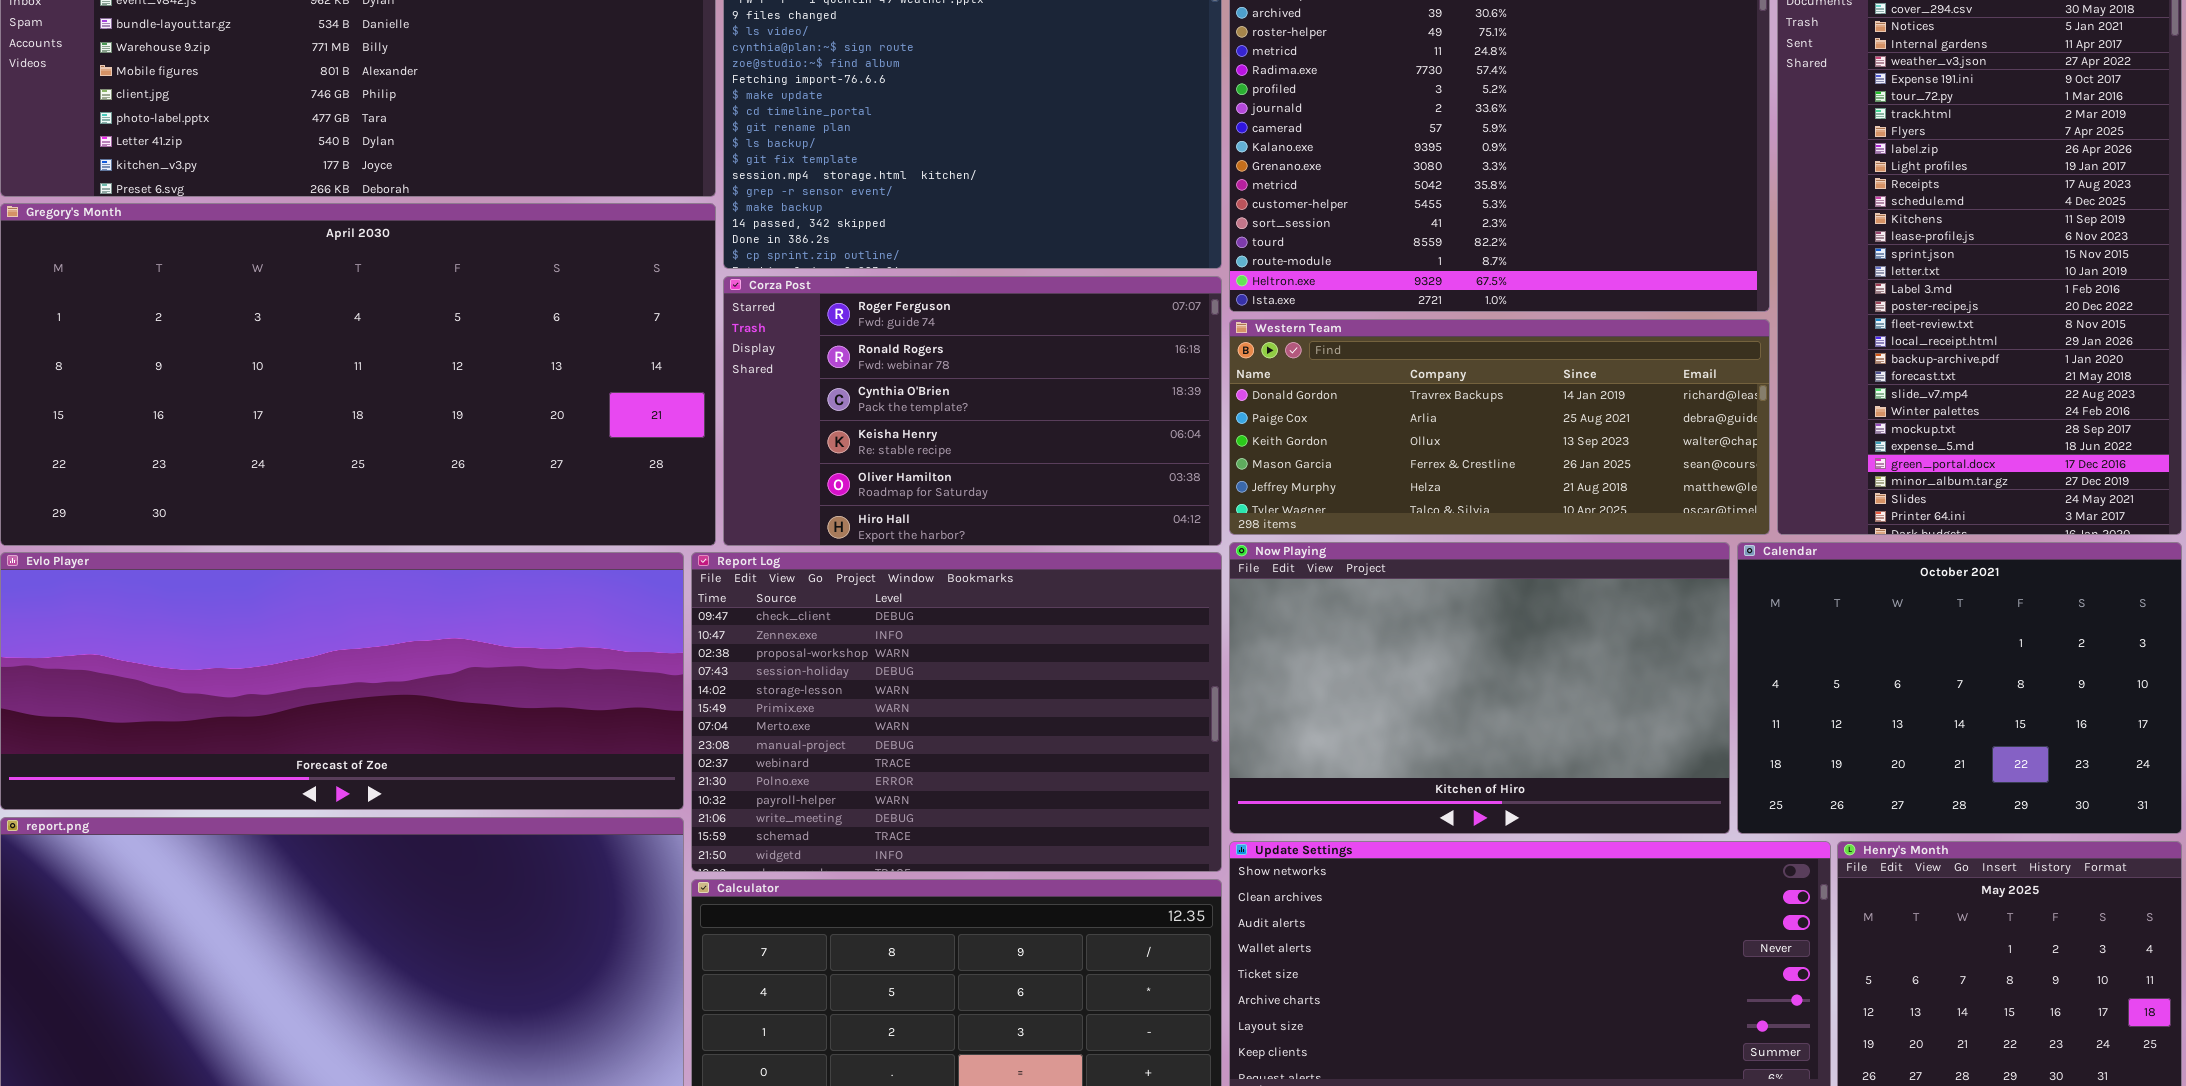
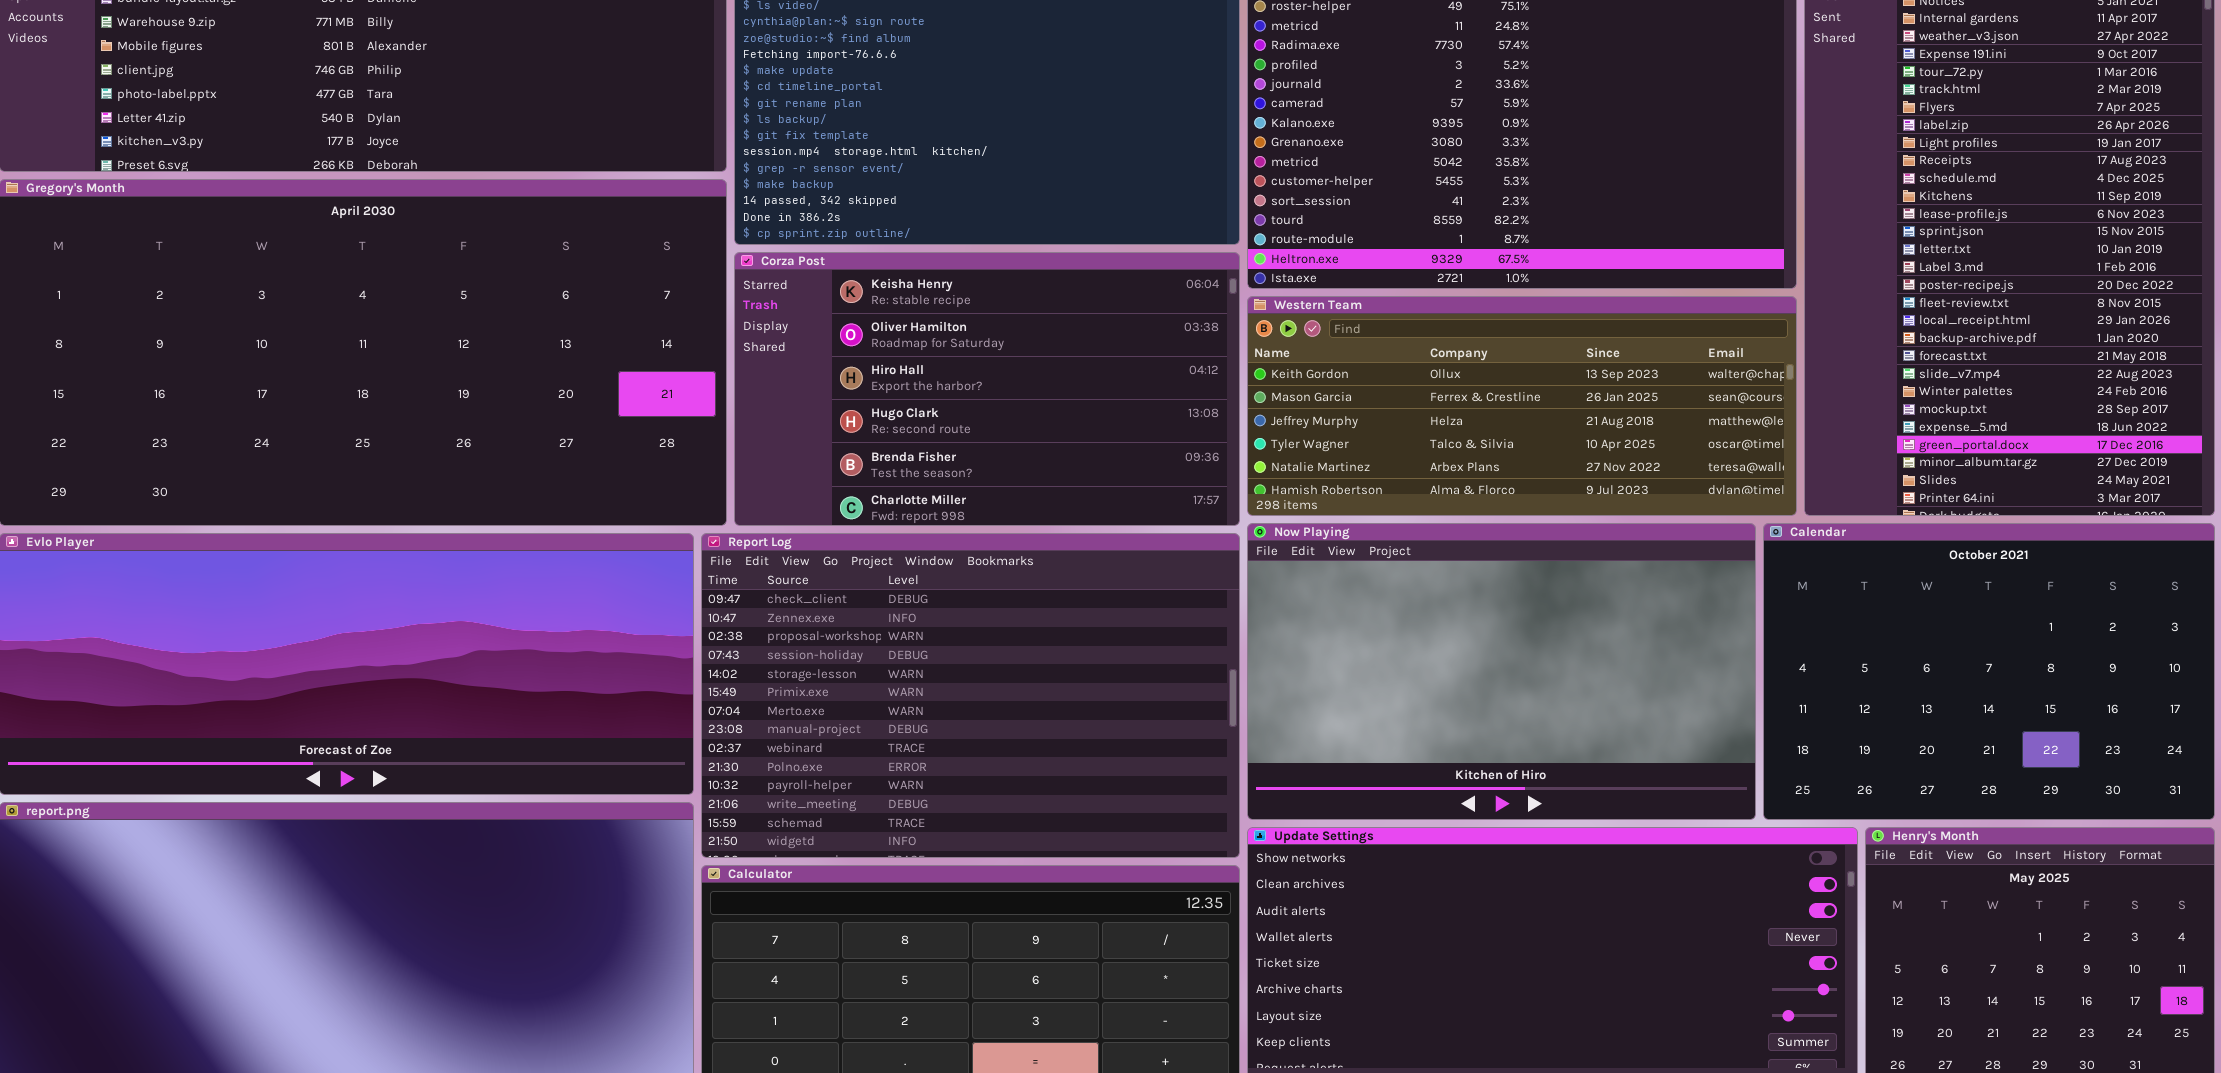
Corza Post: [723,276,1222,546] -> [734,252,1240,526], scrolled down 3 rows
Western Team: [1229,319,1770,535] -> [1247,296,1797,516], scrolled down 2 rows

